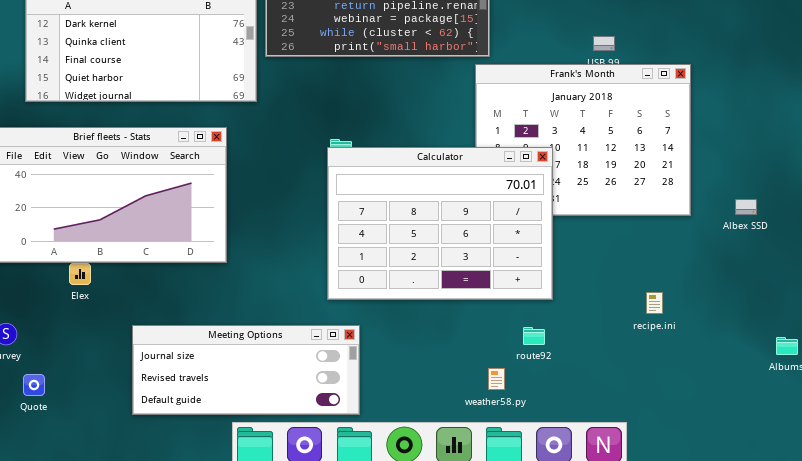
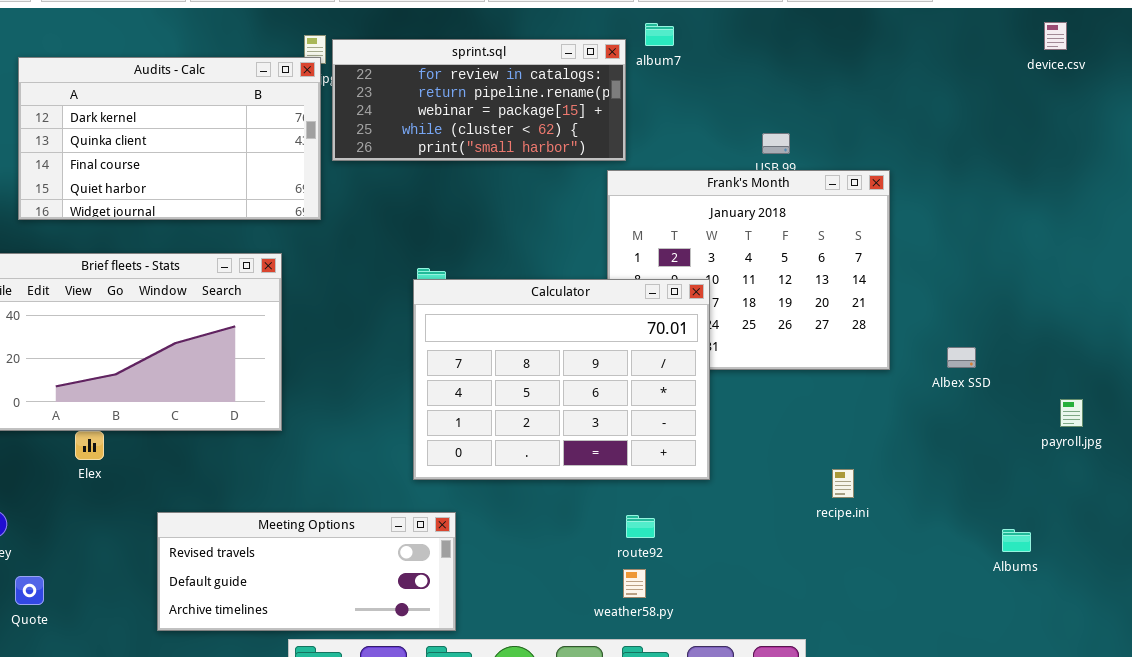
Meeting Options: [132,325,360,415] -> [157,512,456,631], scrolled down 1 row
route92: [523,327,545,345] -> [626,515,655,538], moved

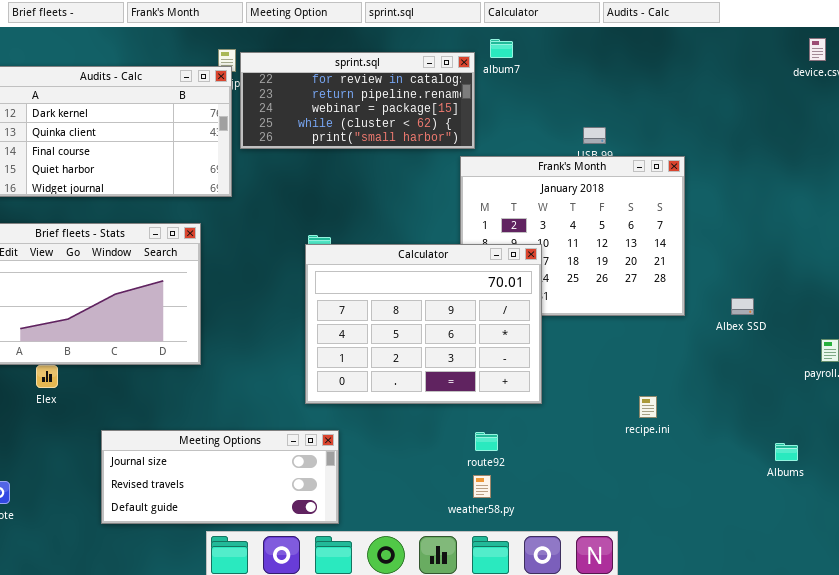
Meeting Options: [157,512,456,631] -> [101,430,339,524], scrolled up 1 row

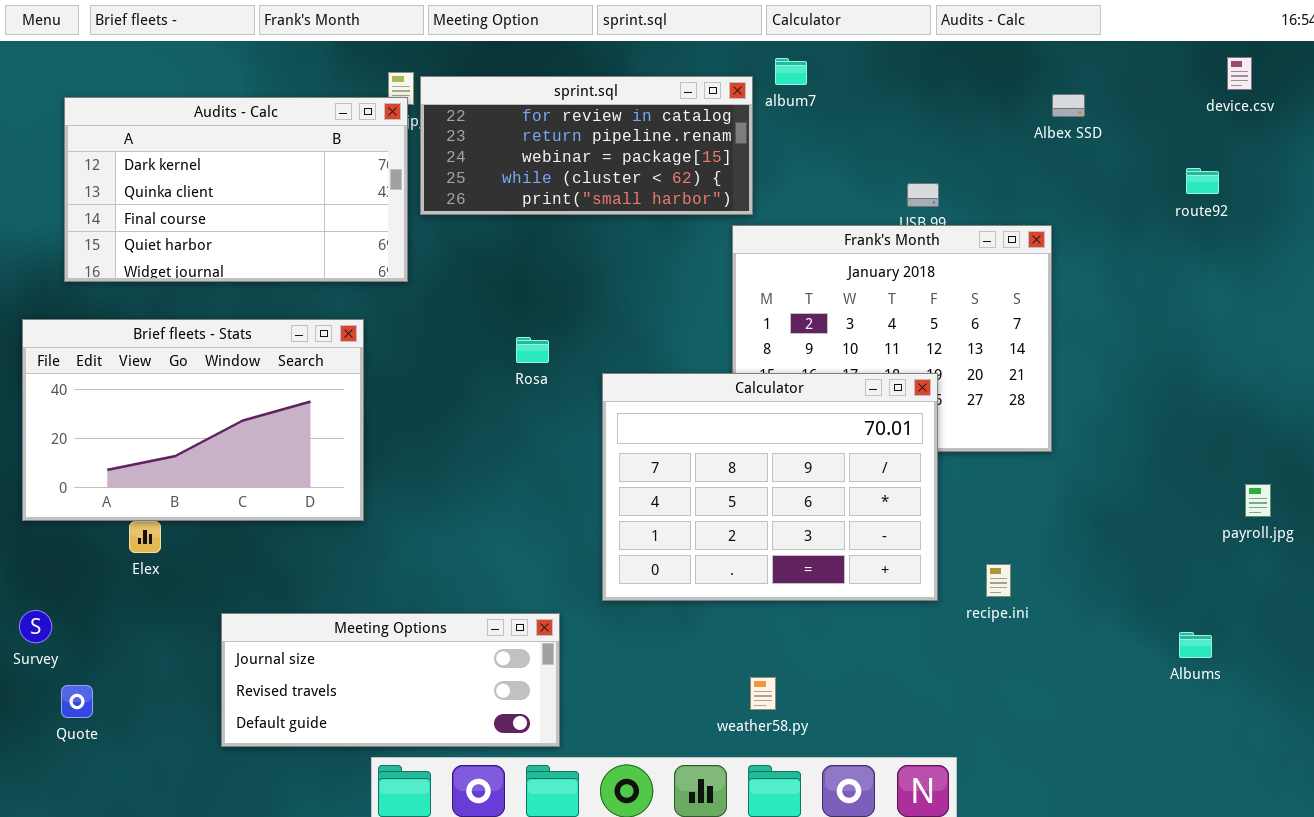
Calculator: [305,244,542,404] -> [602,373,938,601], moved
Albex SSD: [731,298,754,315] -> [1052,94,1085,117], moved
route92: [475,432,498,451] -> [1186,168,1219,194], moved

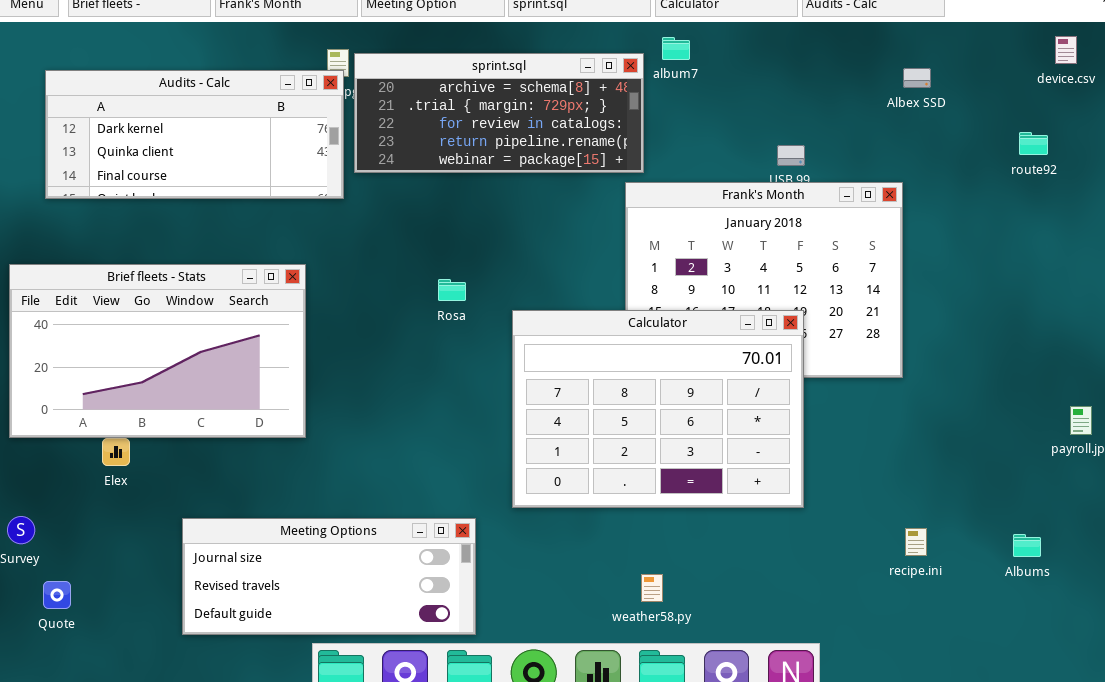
sprint.sql: [420,76,753,215] -> [354,53,644,173], scrolled up 2 rows
Audits - Calc: [64,97,408,282] -> [45,70,344,199], resized
recipe.ini: [986,564,1011,597] -> [905,528,927,556], moved

